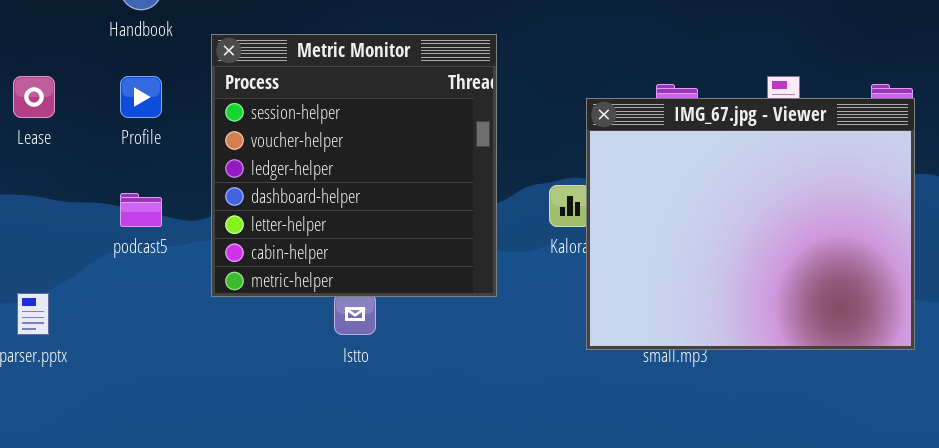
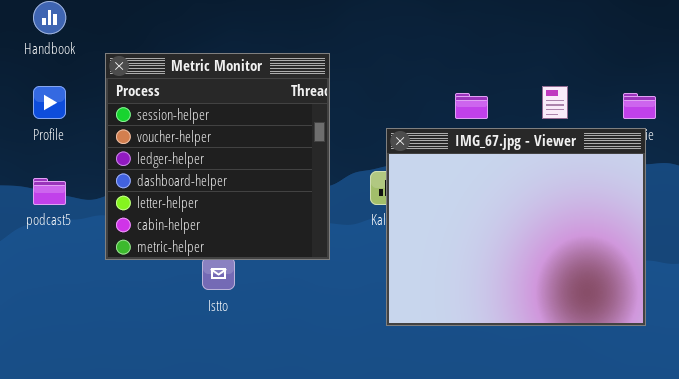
IMG_67.jpg - Viewer: [586,98,915,350] -> [386,128,646,326], moved

